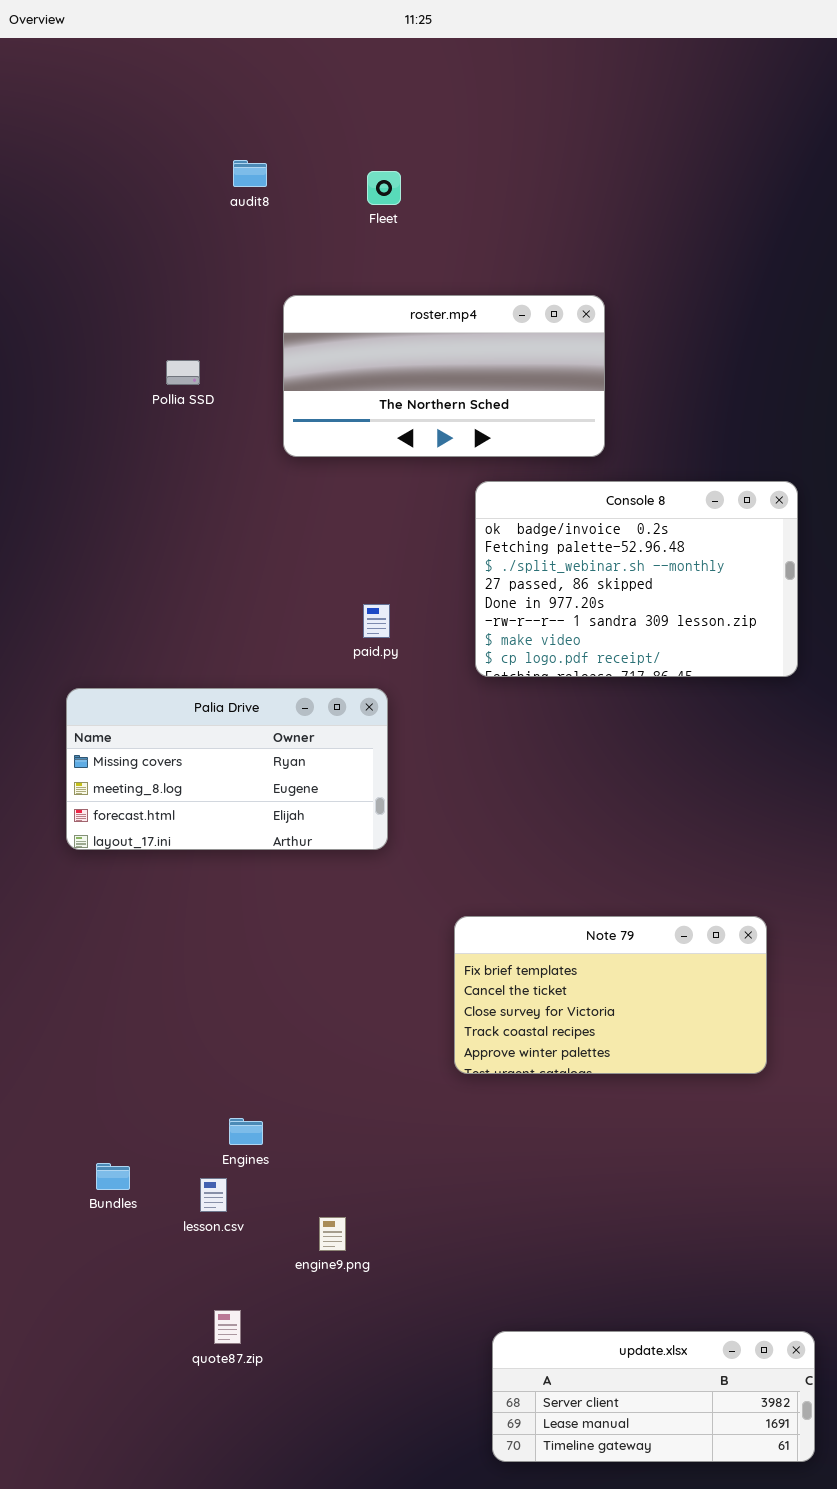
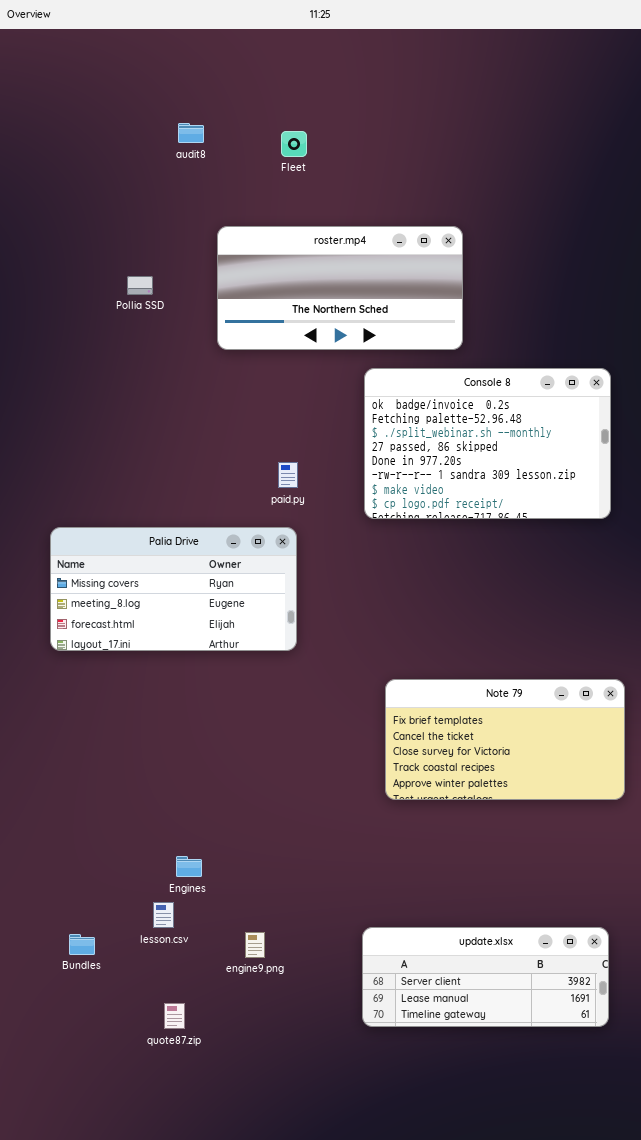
Note 79: [454,916,767,1074] -> [385,679,625,800], moved
Bundles: [96,1163,130,1190] -> [69,934,95,955], moved
update.xlsx: [492,1331,815,1462] -> [362,927,609,1027], moved

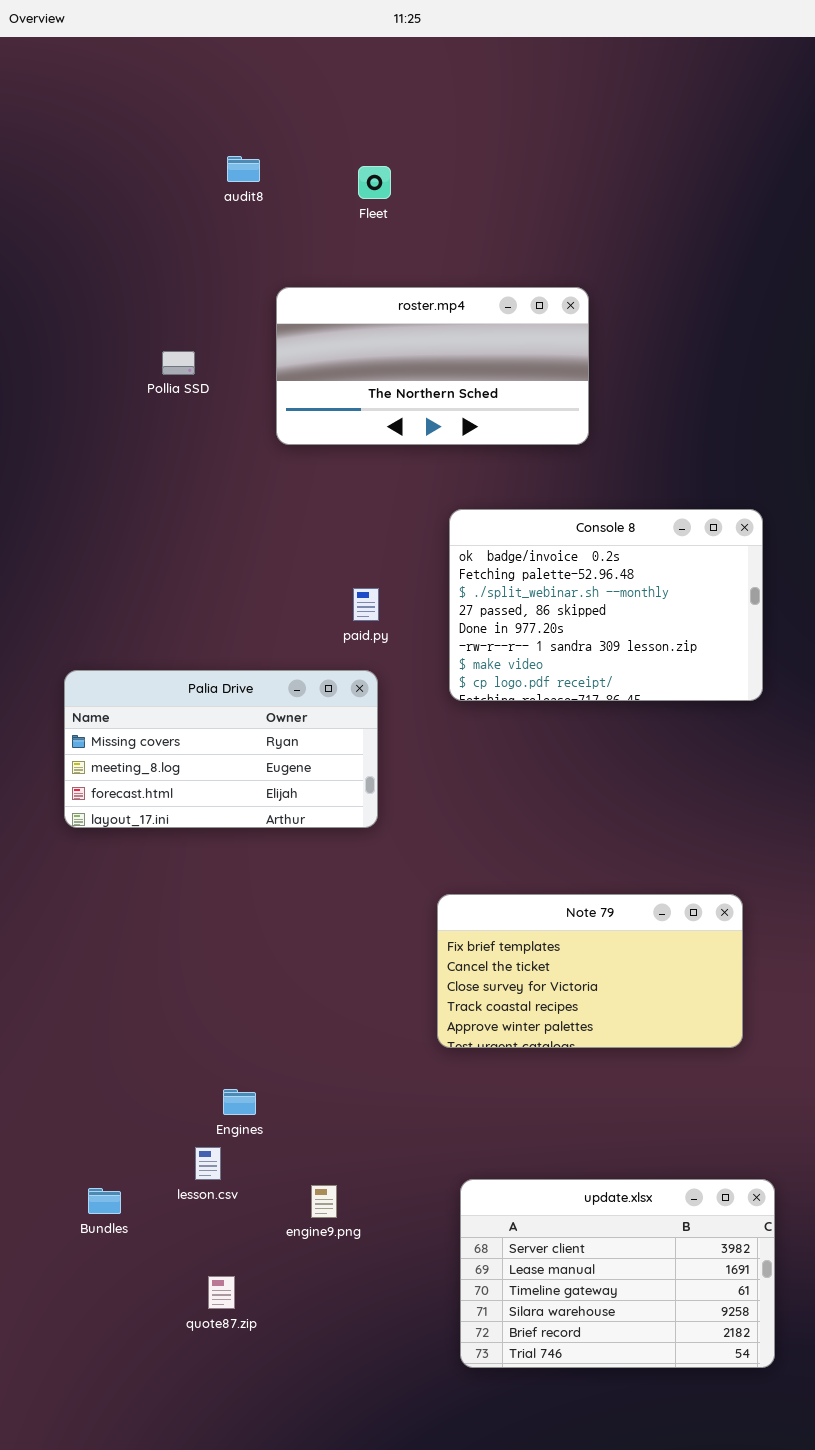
Console 8: [364,368,611,519] -> [449,509,763,701], moved
Note 79: [385,679,625,800] -> [437,894,743,1048], moved
update.xlsx: [362,927,609,1027] -> [460,1179,775,1368], resized

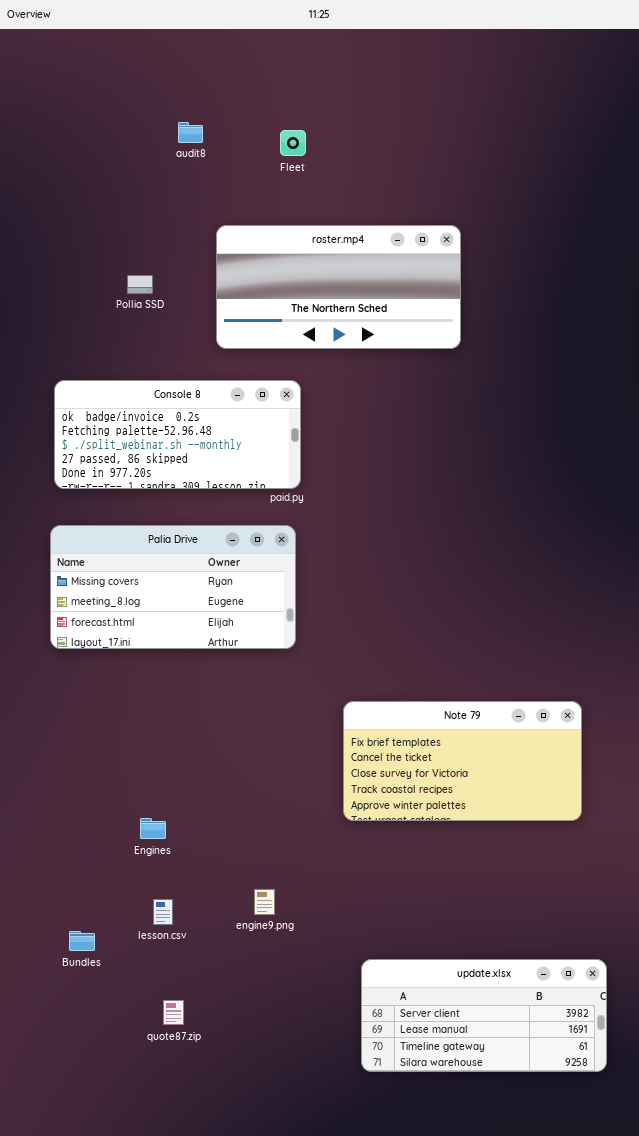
Console 8: [449,509,763,701] -> [54,380,301,489], moved, resized
Engines: [223,1089,256,1115] -> [140,818,166,839], moved
update.xlsx: [460,1179,775,1368] -> [361,959,607,1072], resized
engine9.png: [311,1185,337,1218] -> [254,889,275,915], moved

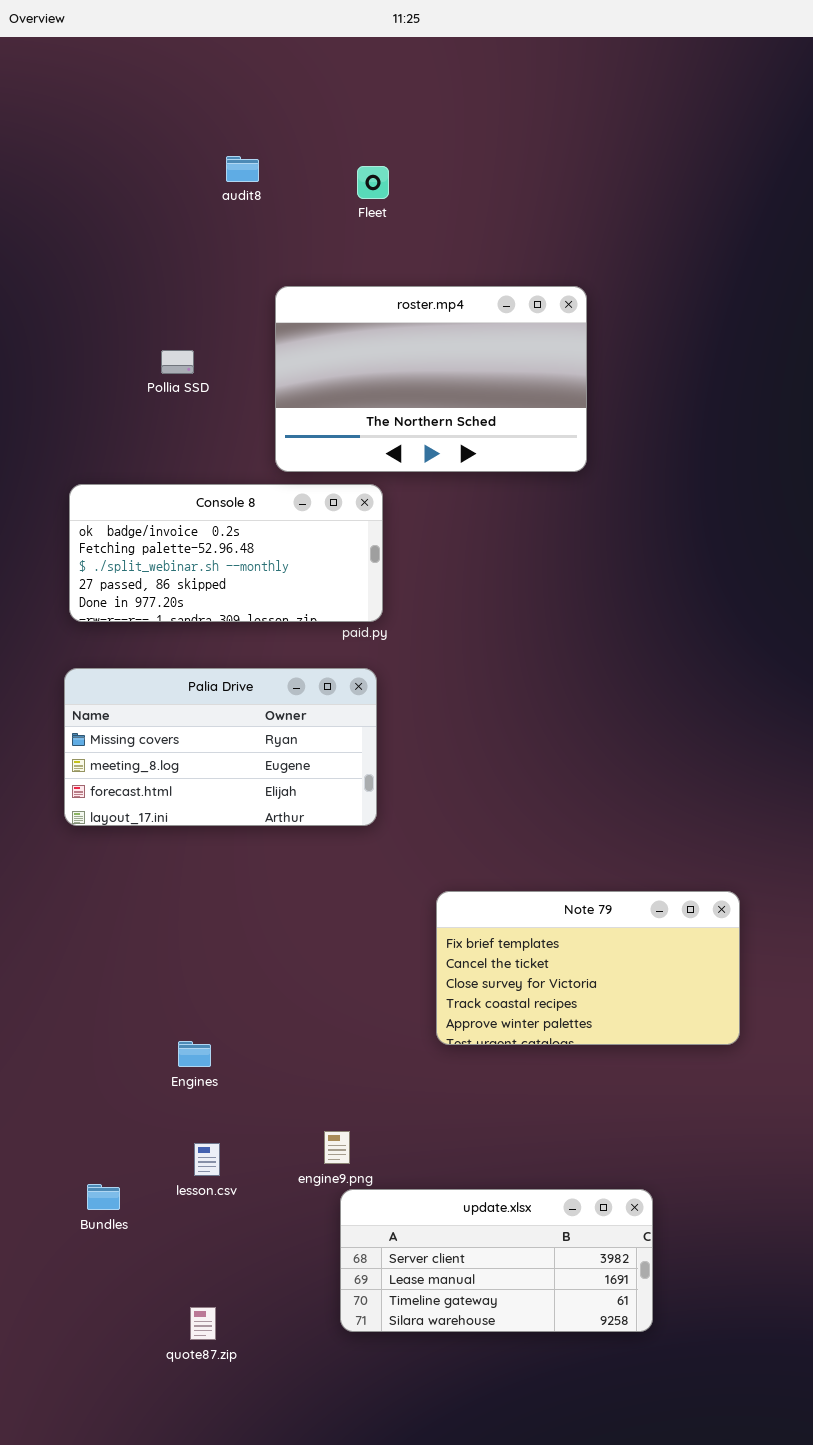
roster.mp4: [216,225,461,349] -> [275,286,587,472], resized
update.xlsx: [361,959,607,1072] -> [340,1189,653,1332], moved
quote87.zip: [163,1000,184,1025] -> [190,1307,216,1340], moved

